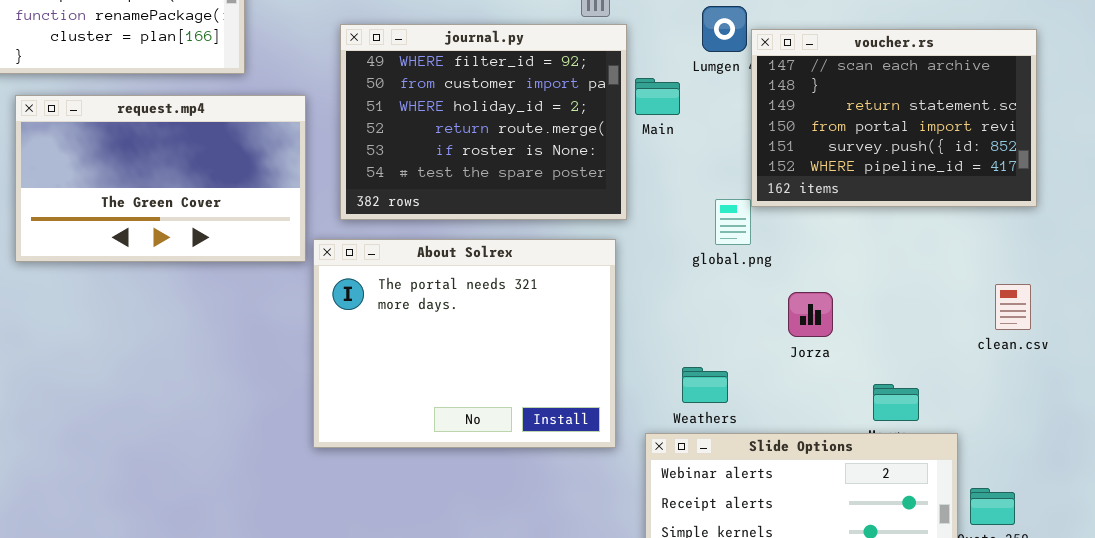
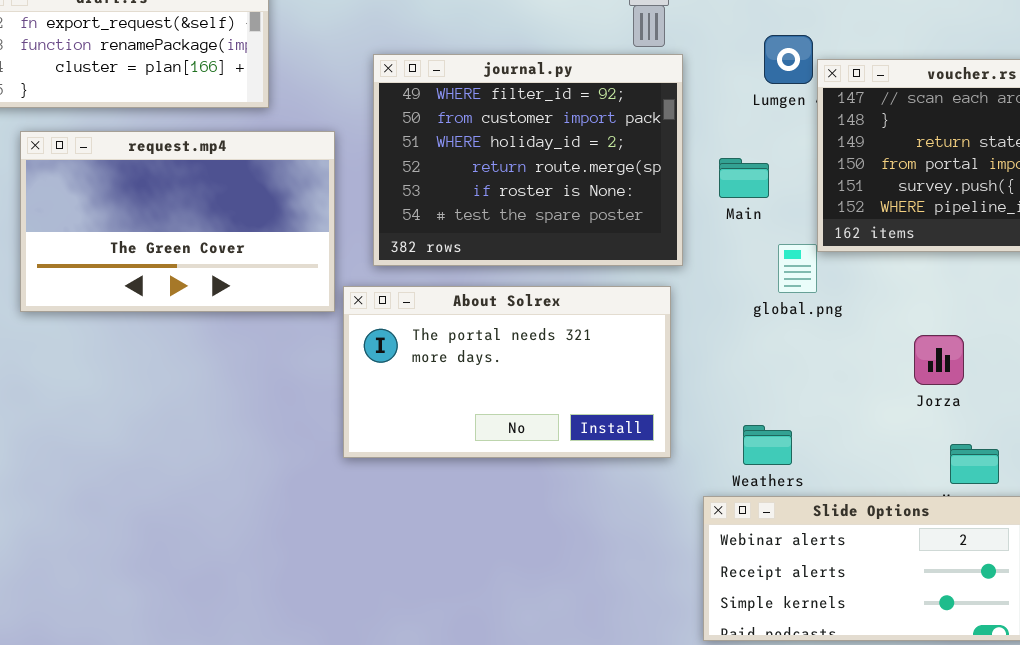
Main: [635,78,680,115] -> [719,158,769,198], moved
About Solrex: [313,239,616,448] -> [343,286,671,458], resized
Jorza: [788,292,833,337] -> [914,335,964,385], moved

